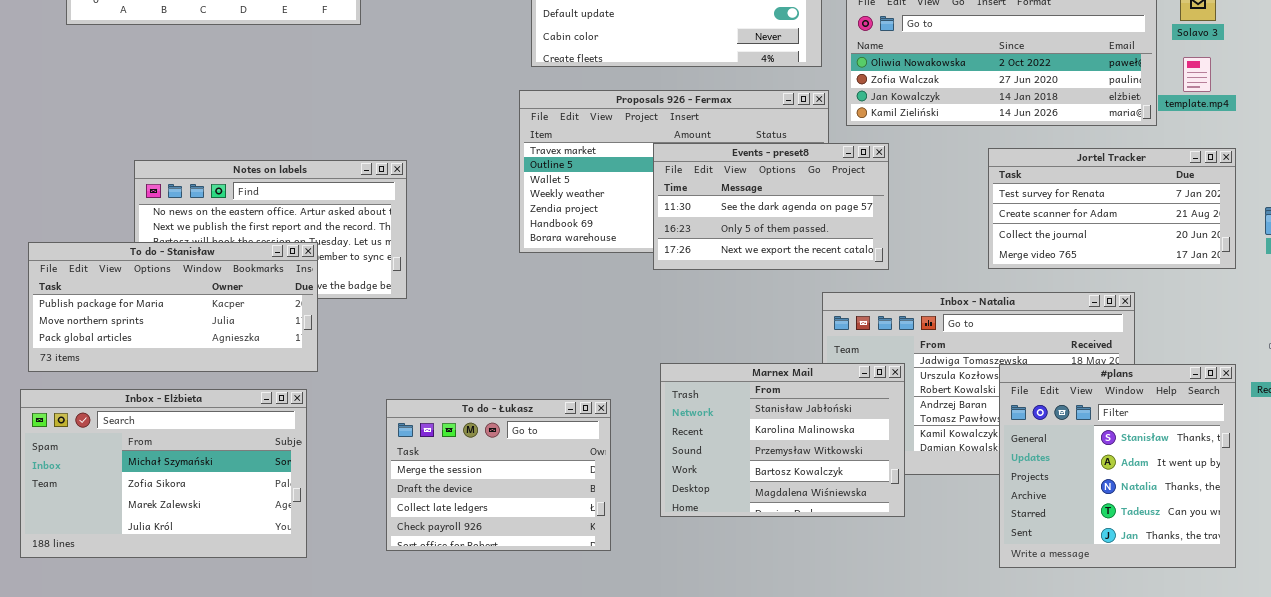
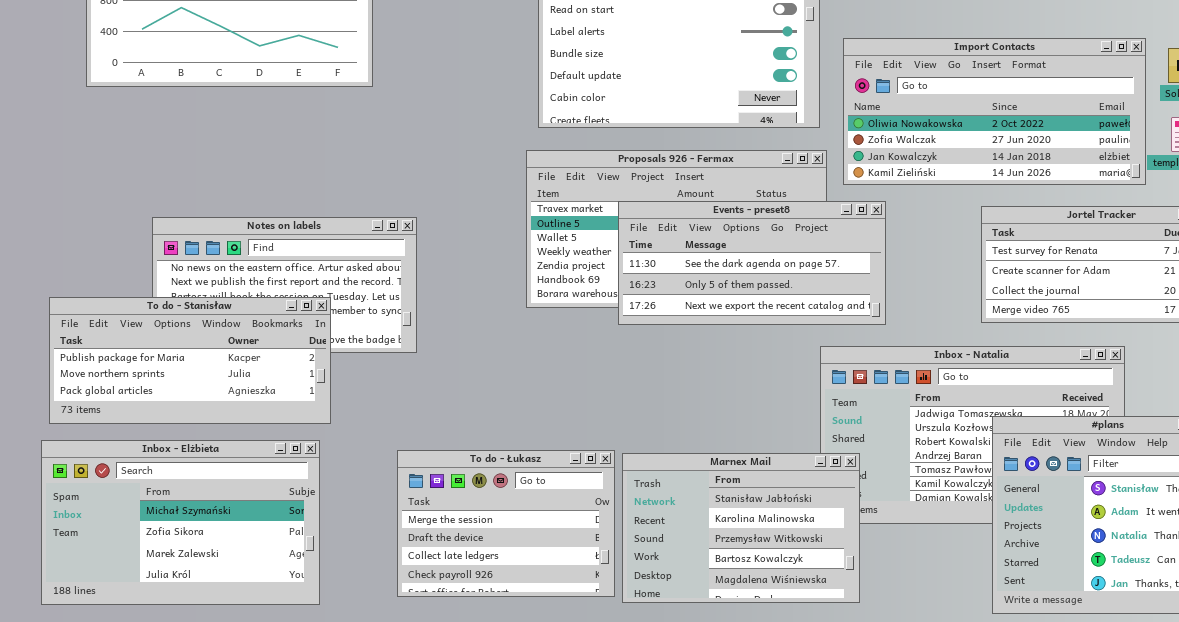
Events - preset8: [653,143,889,270] -> [618,201,886,325], resized
Marnex Mail: [660,363,905,517] -> [622,453,860,603], moved

